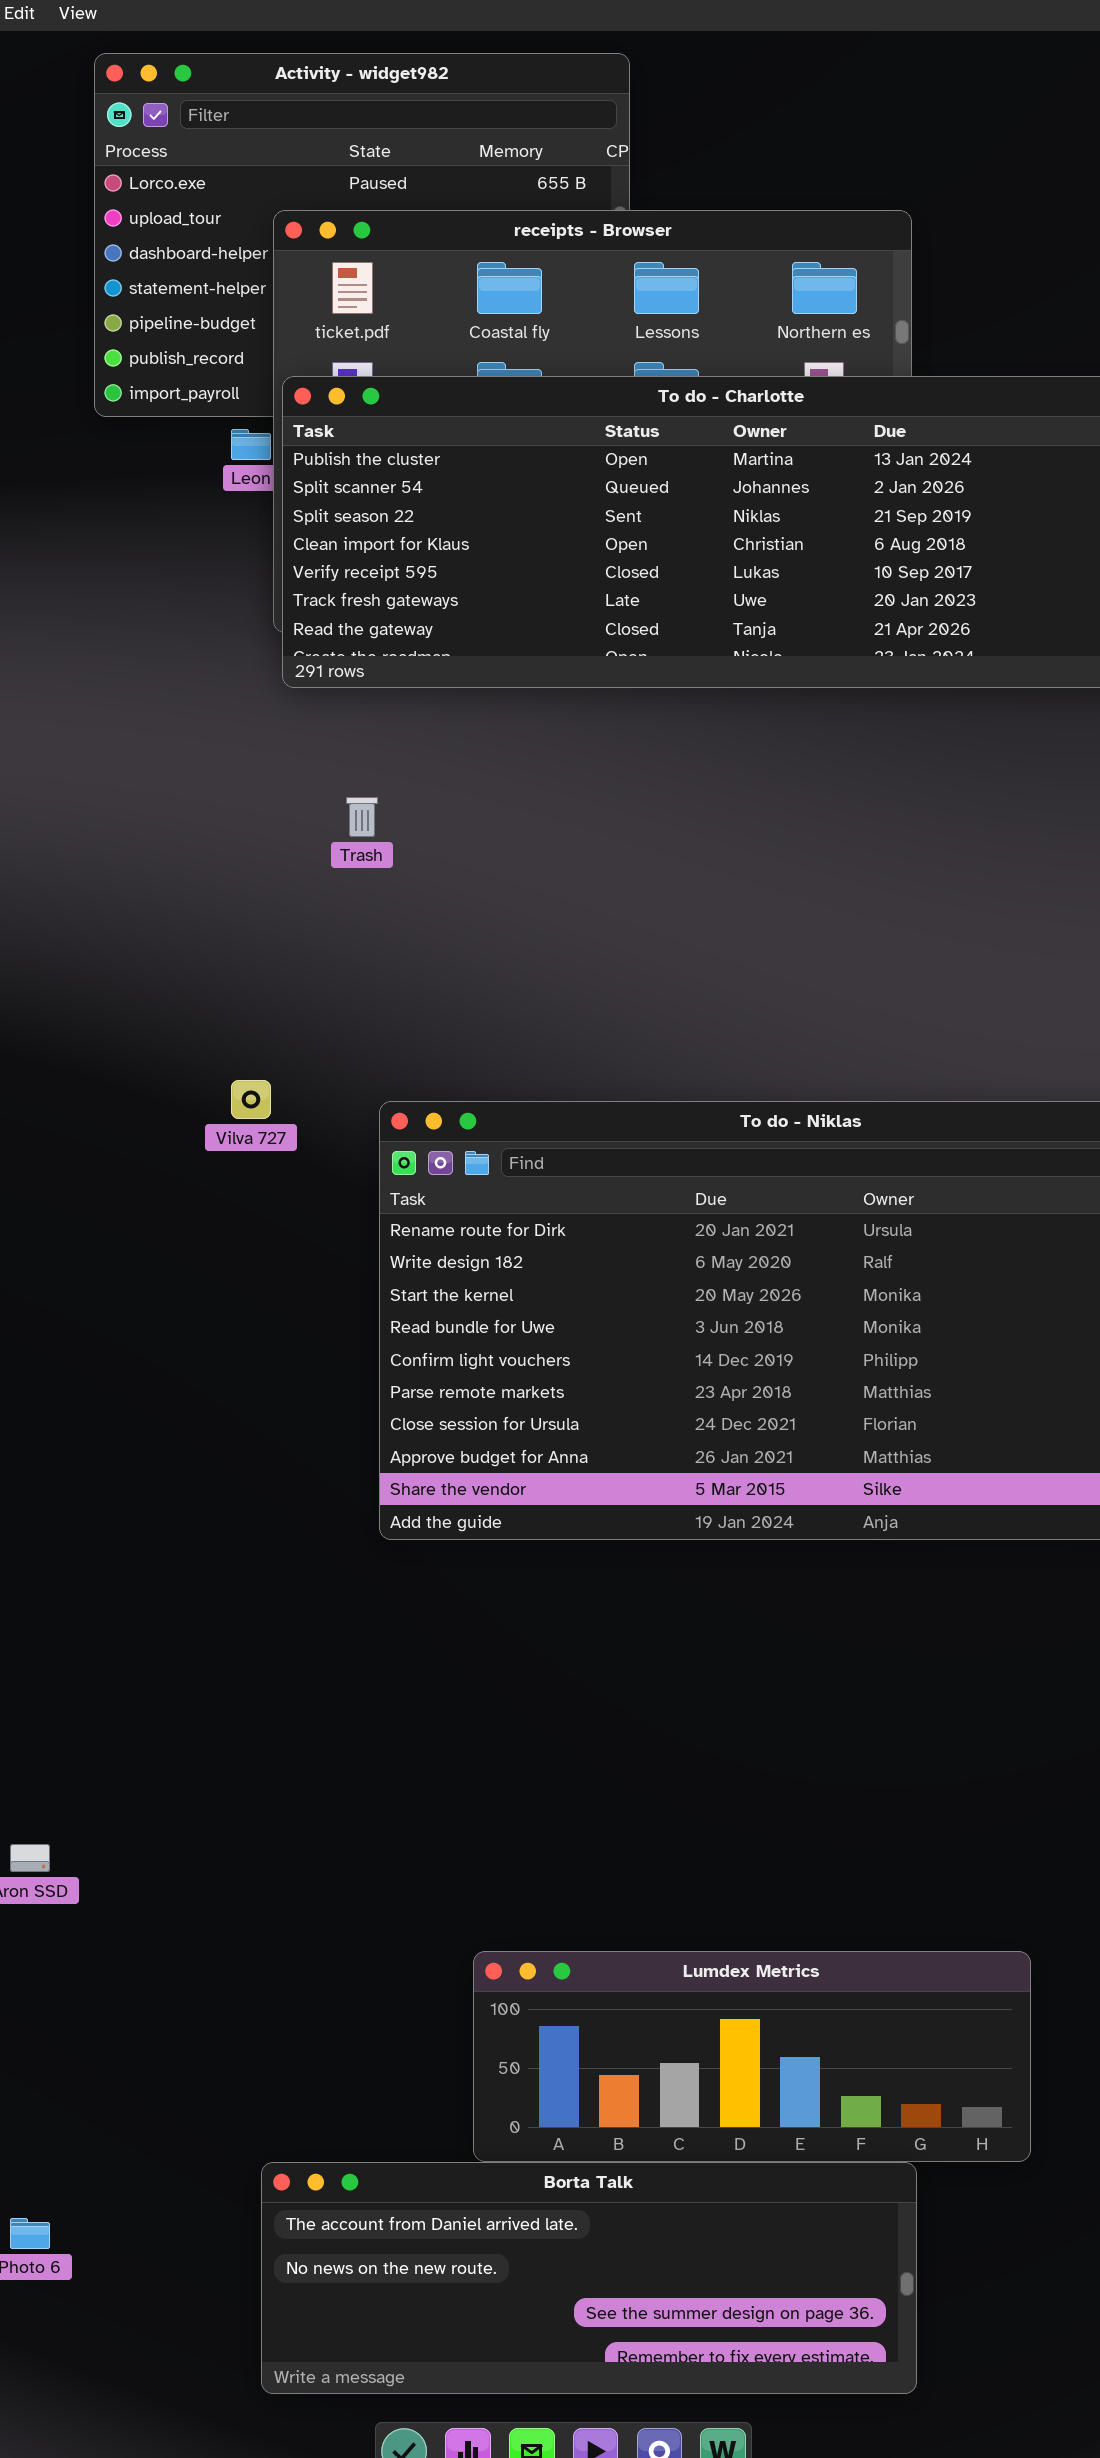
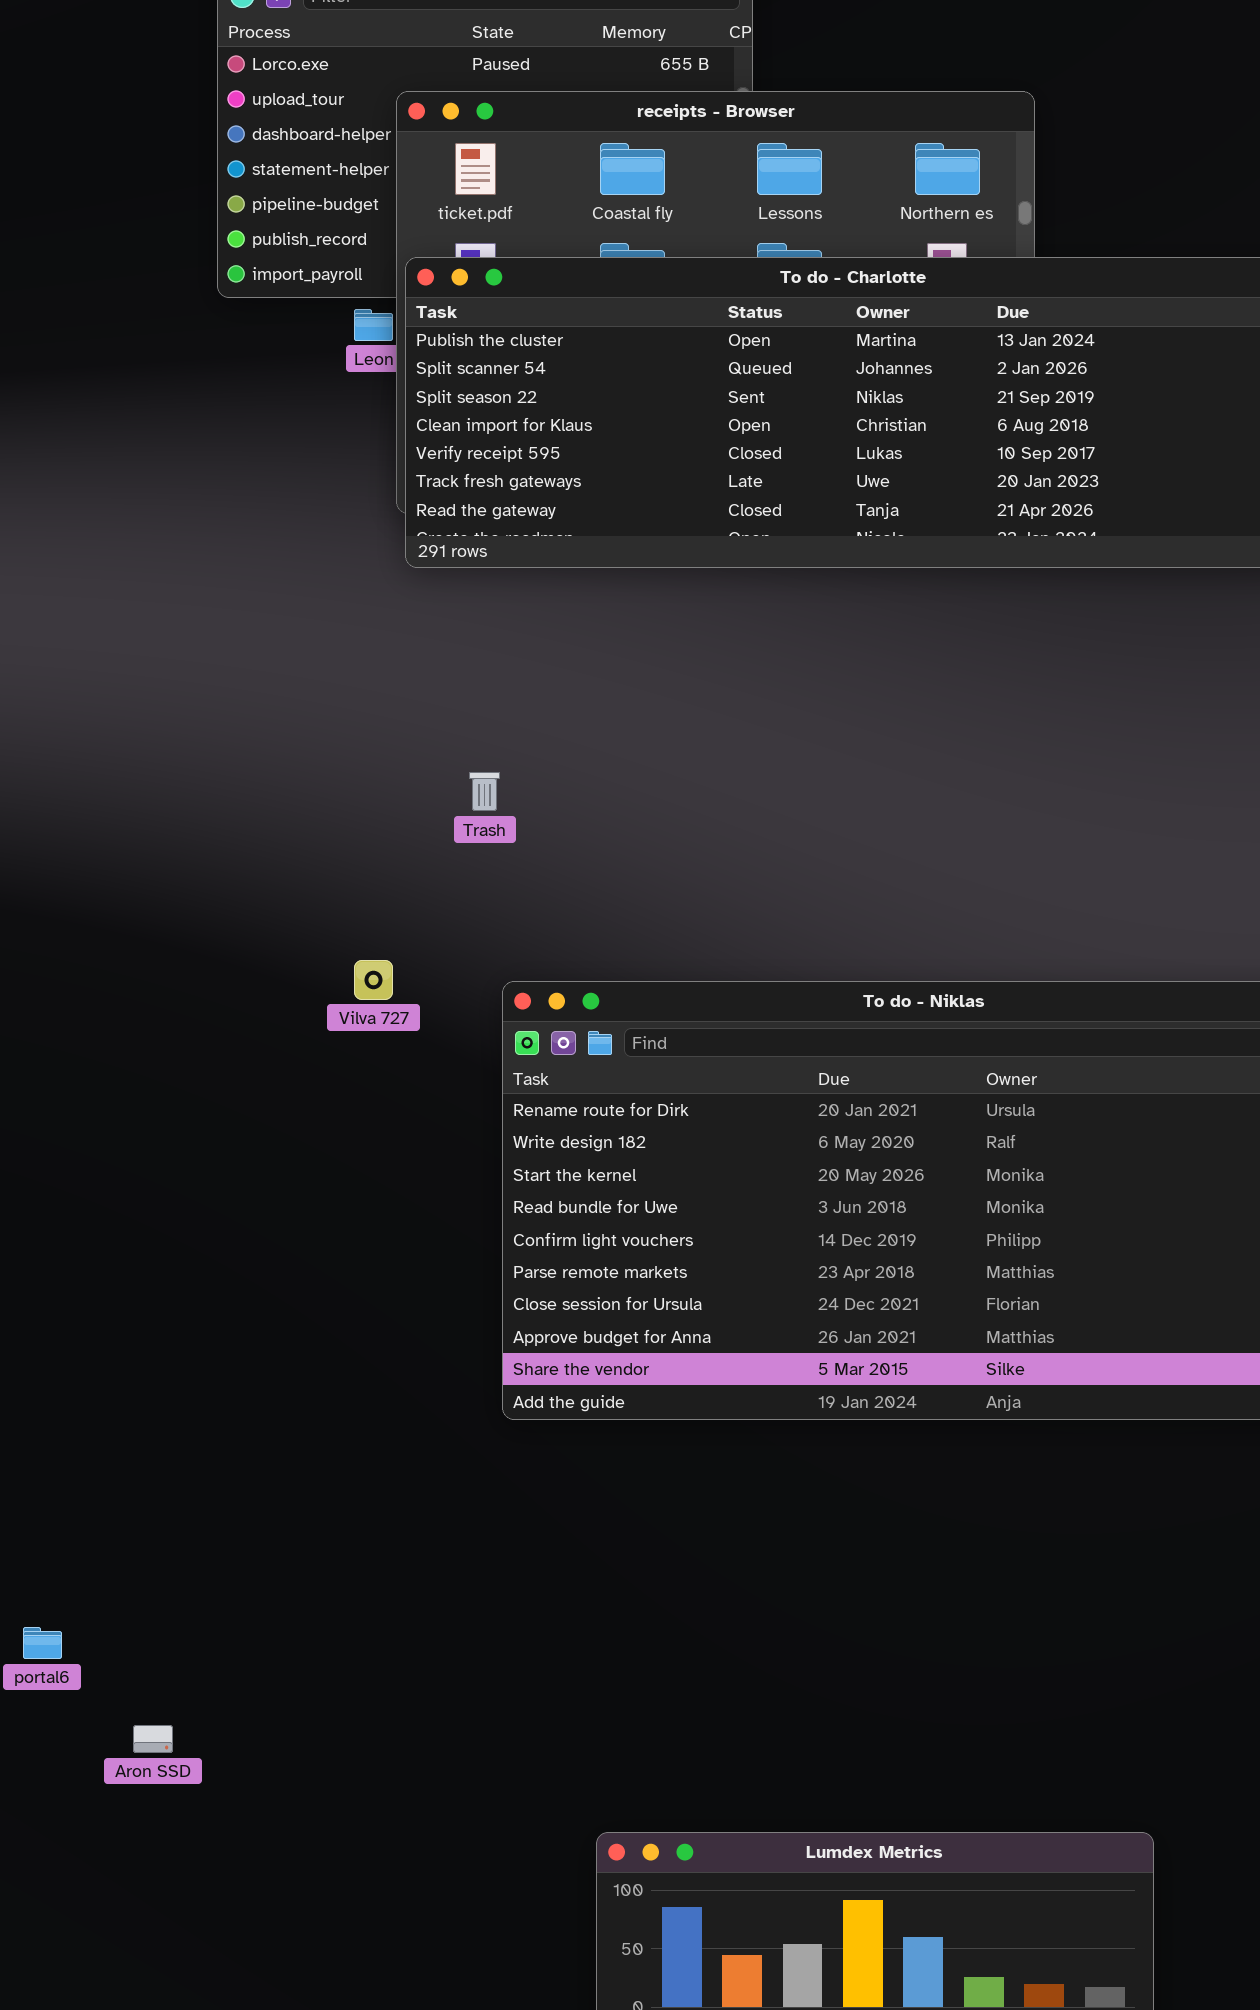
Trash: [346,797,378,837] -> [469,772,500,811], moved

